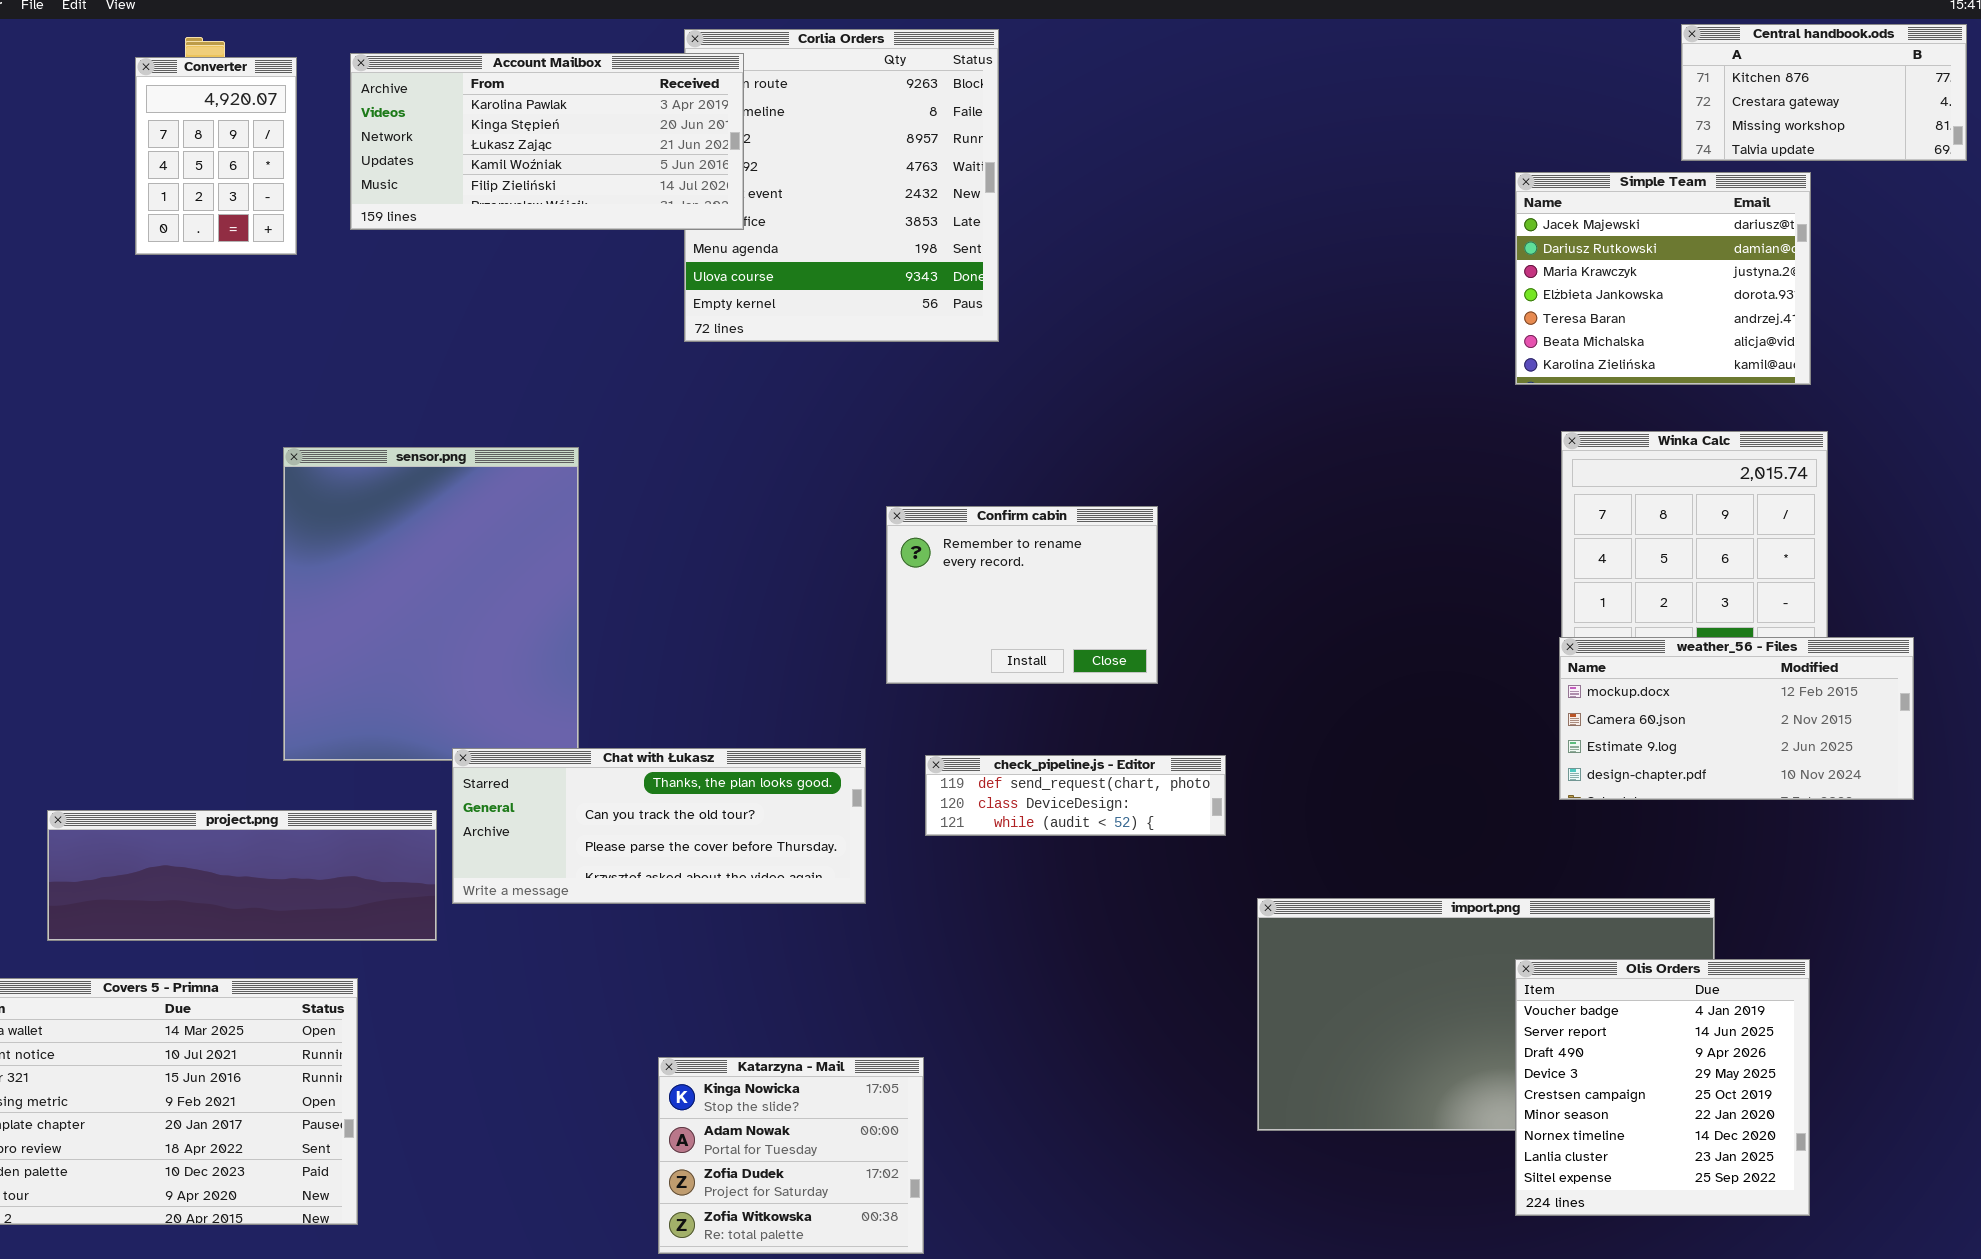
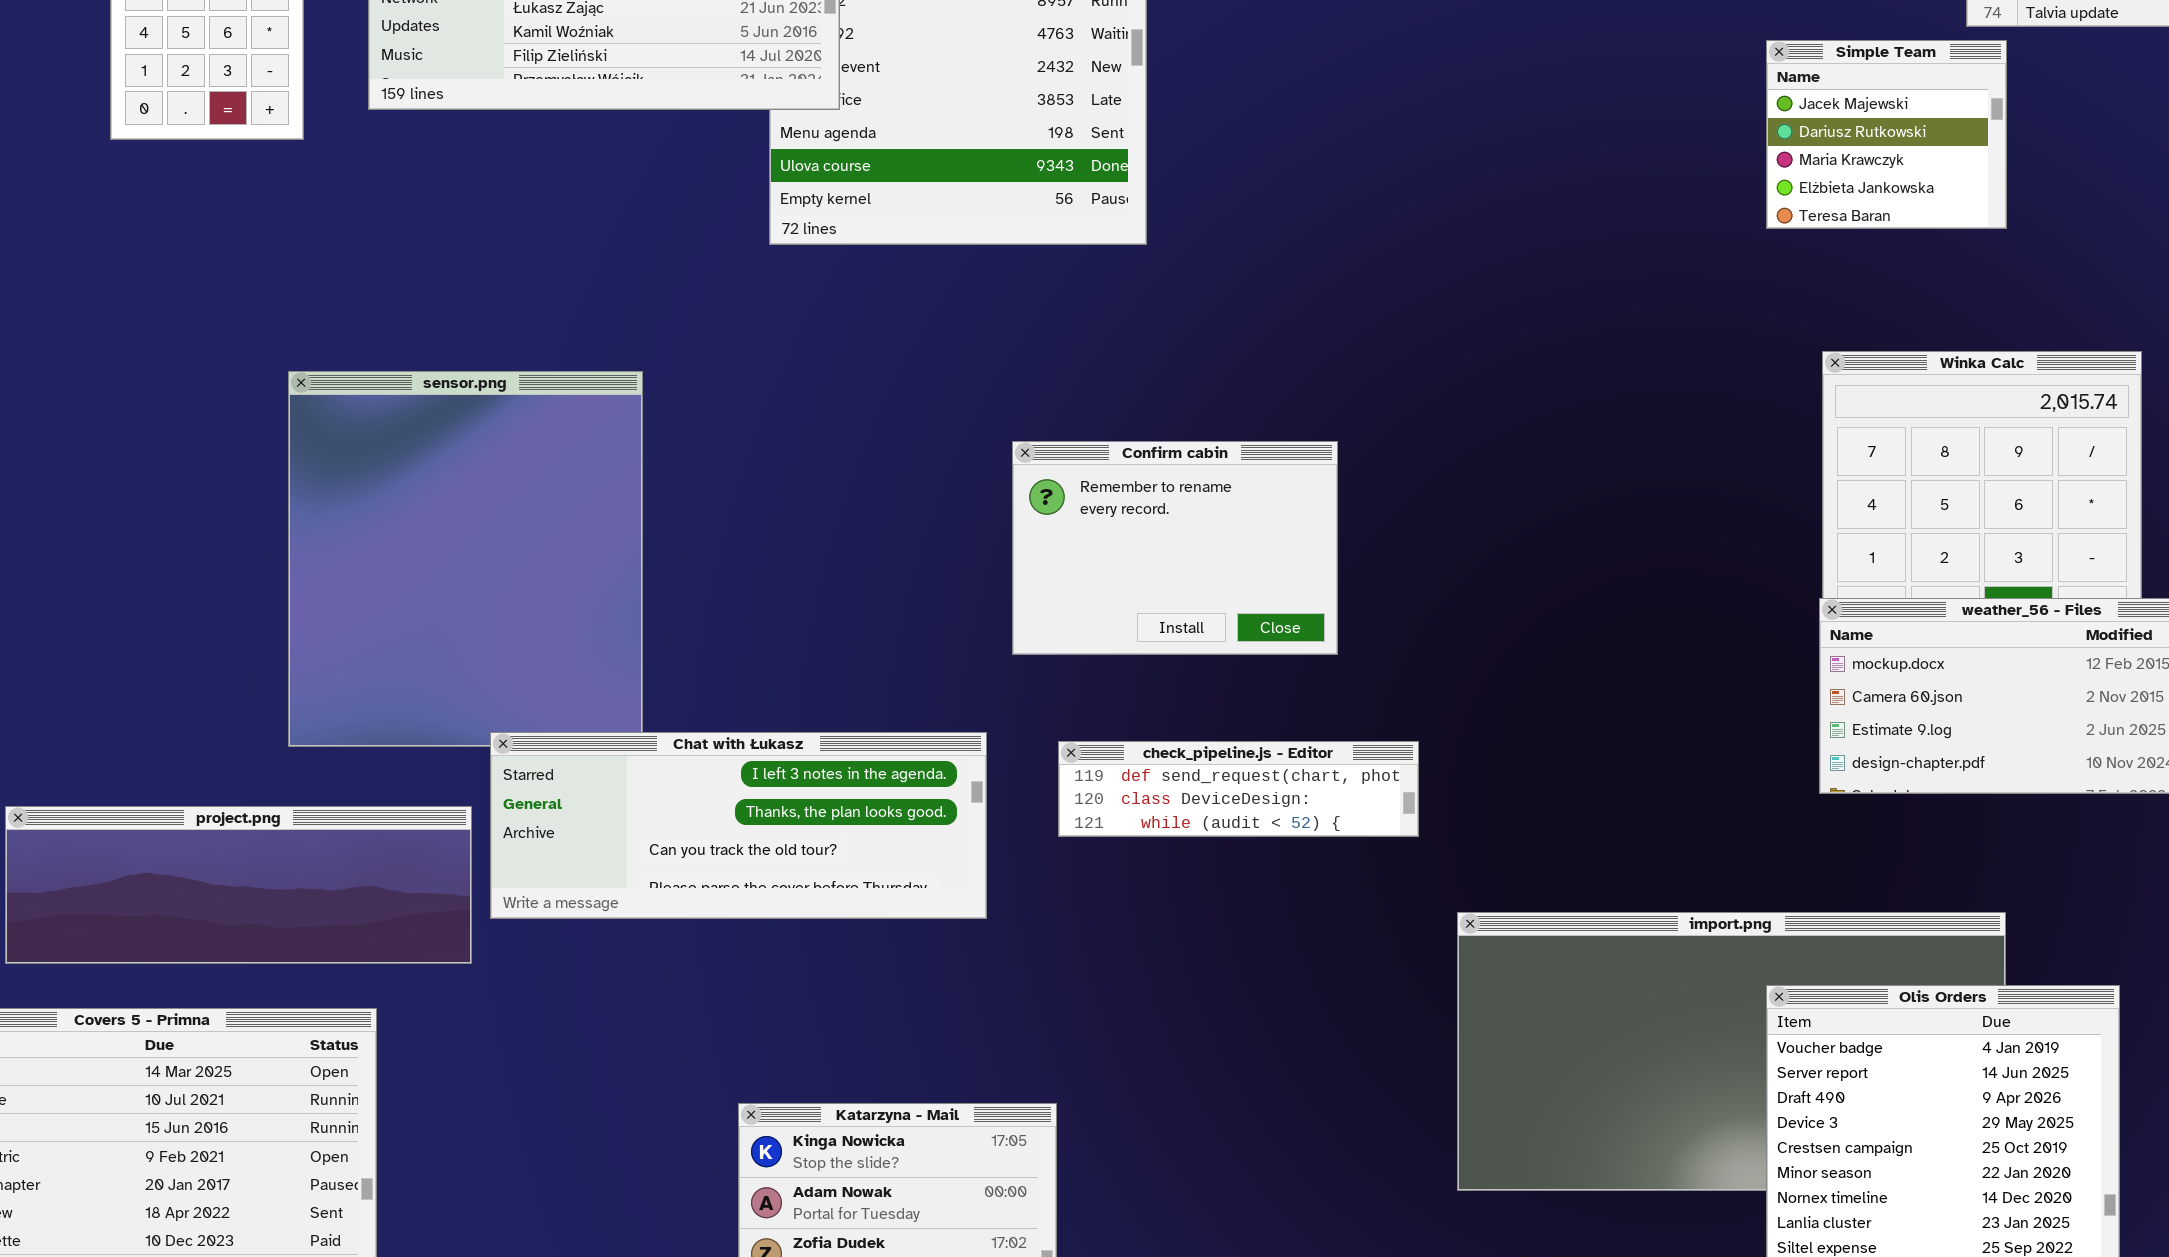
Simple Team: [1515,172,1811,385] -> [1766,40,2007,229], resized
Chat with Łukasz: [452,748,866,904] -> [490,732,987,919], scrolled up 1 row

